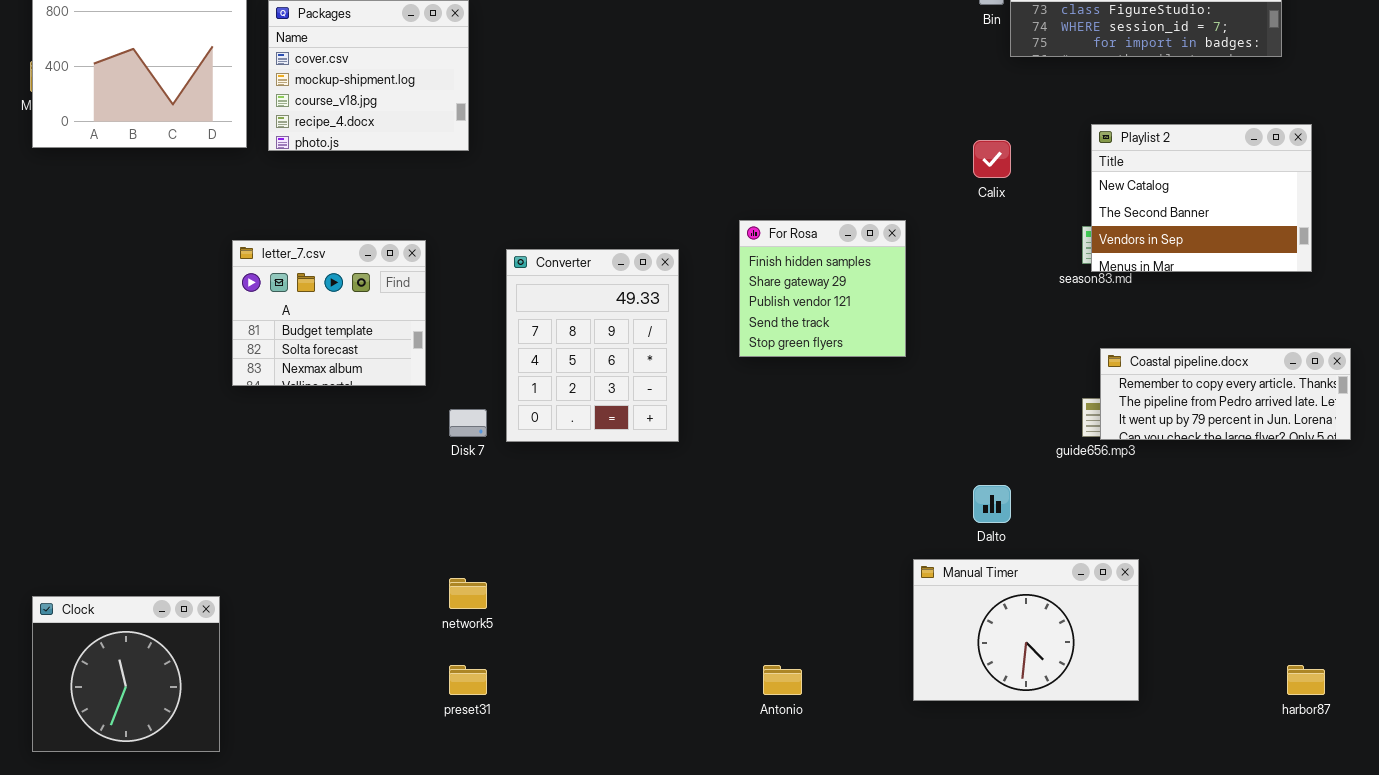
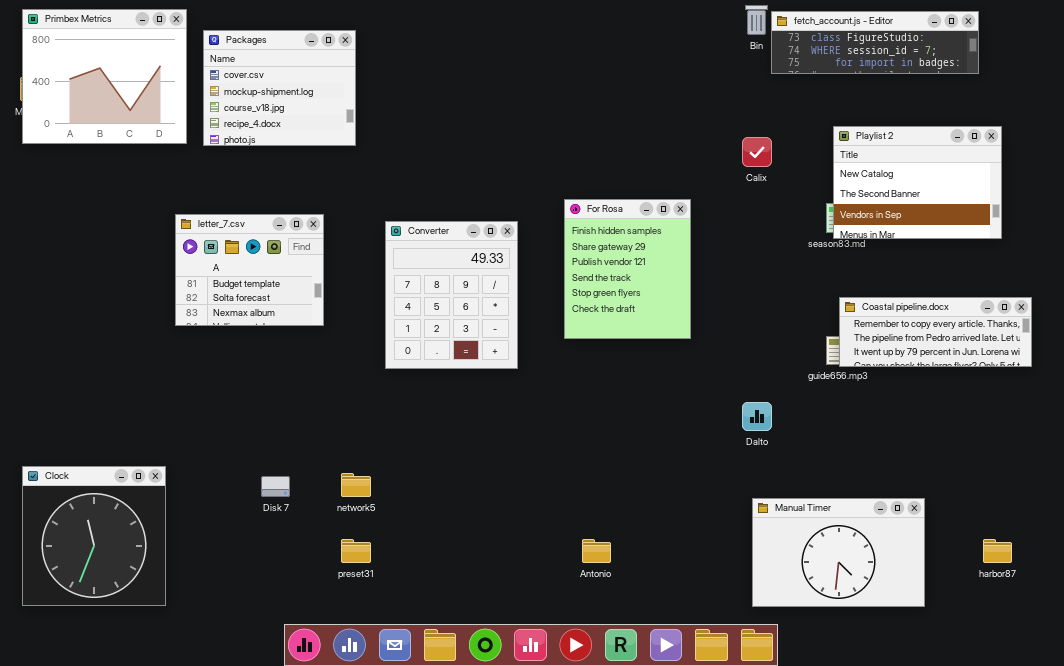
For Rosa: [739,220,906,357] -> [564,199,691,339], resized
Disk 7: [449,409,487,437] -> [261,476,290,497], moved
Manual Timer: [913,559,1139,701] -> [752,498,925,607], moved
Clock: [32,596,220,752] -> [22,466,166,606], resized

